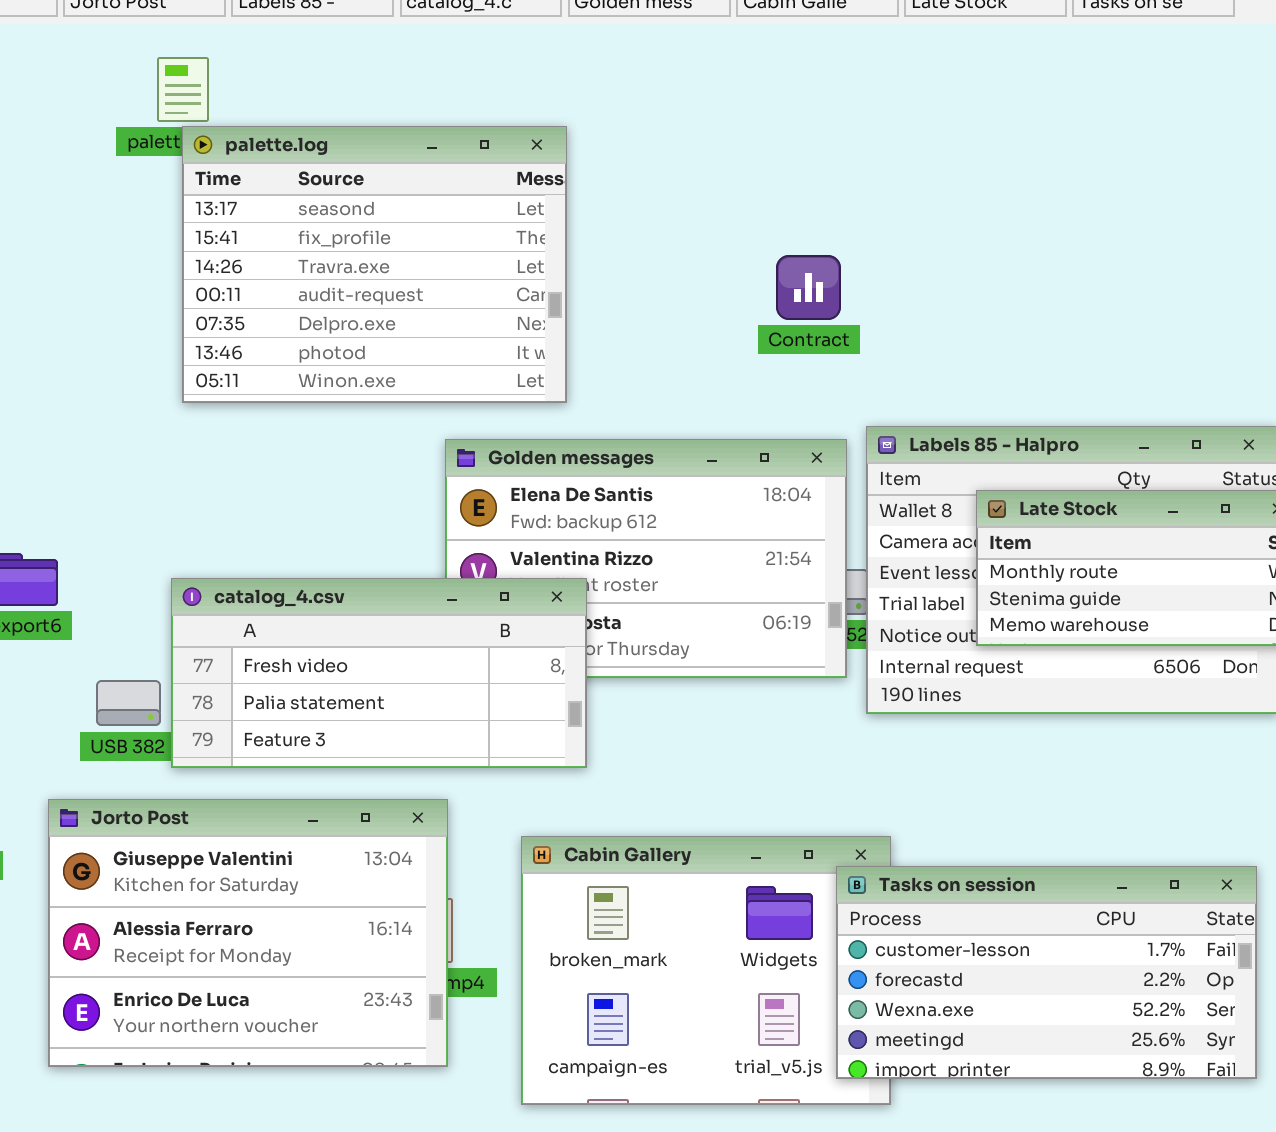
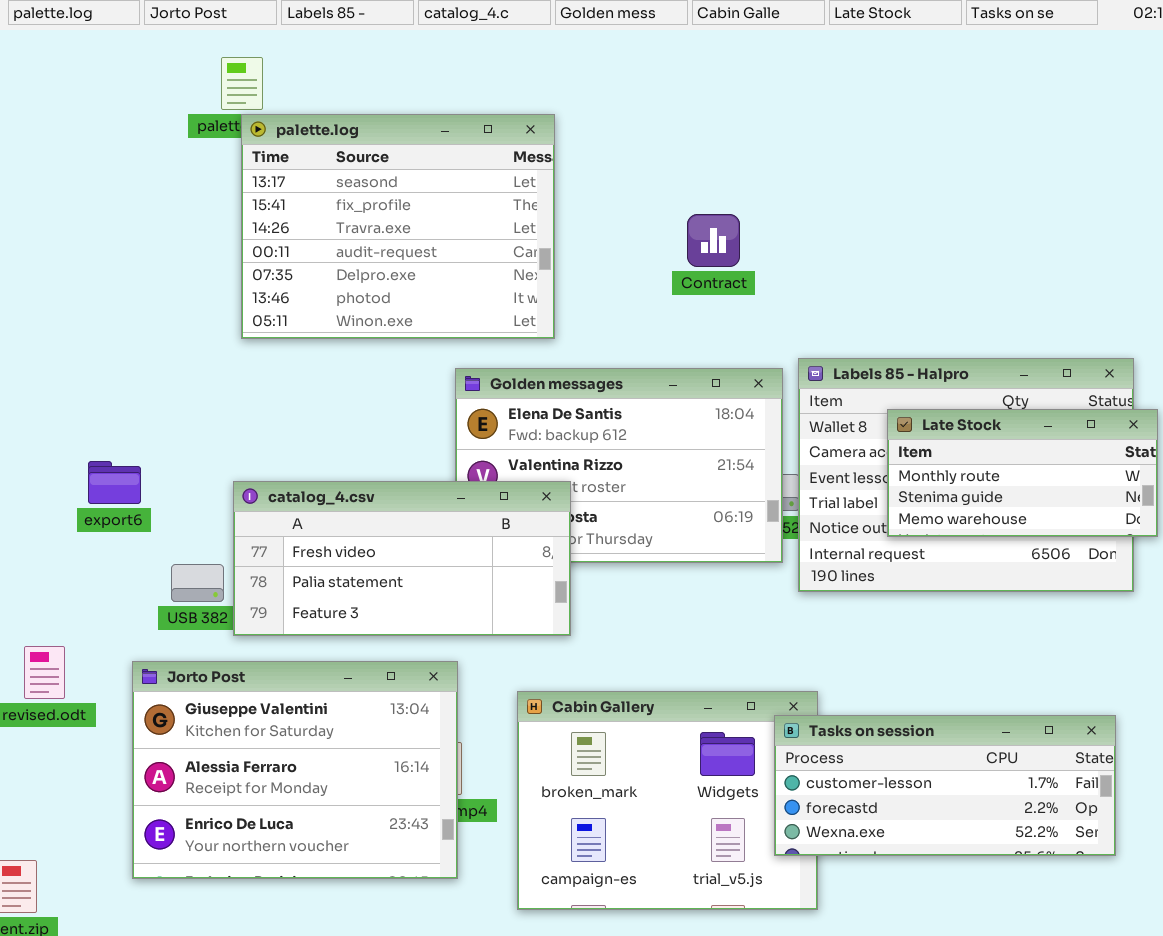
Contract: [776,255,841,320] -> [687,214,740,267], moved
Tasks on session: [836,866,1257,1079] -> [774,715,1116,856], resized

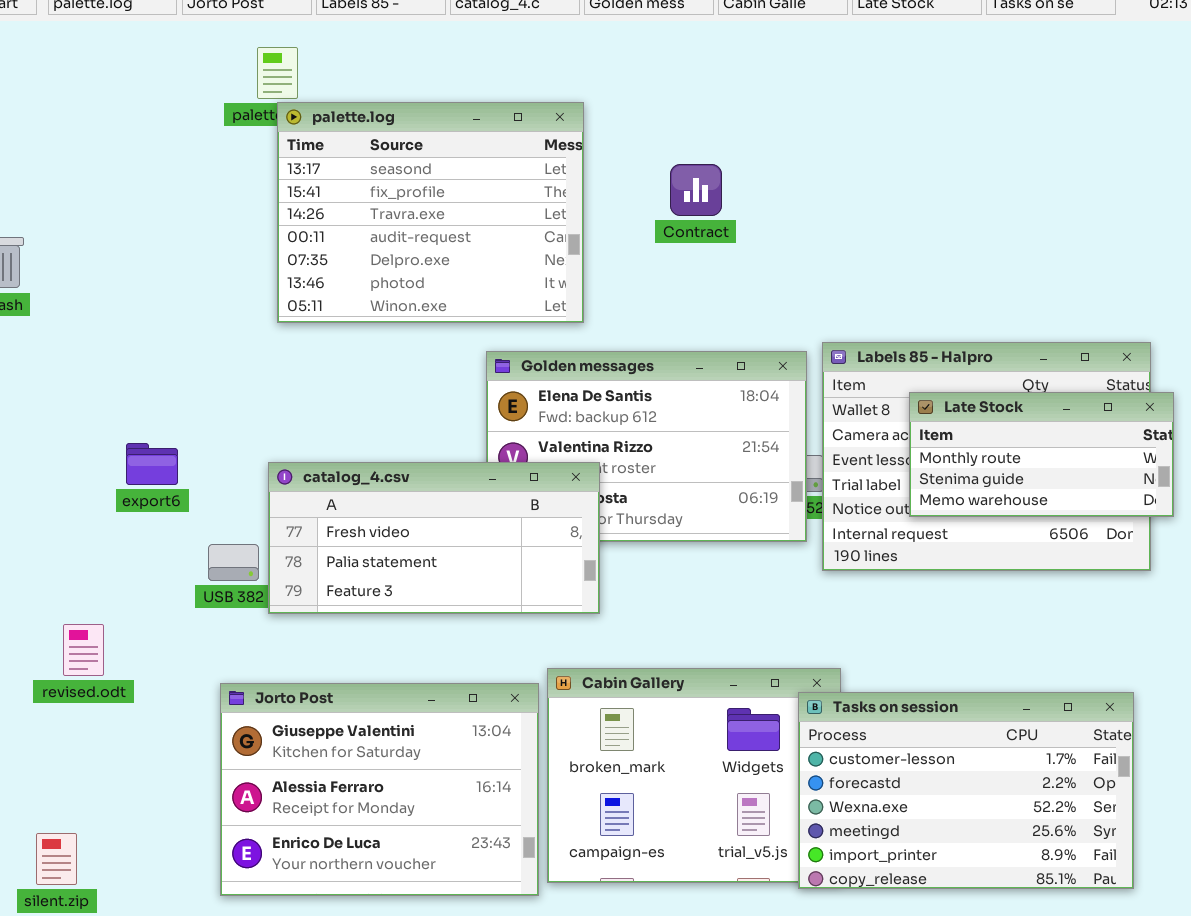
Contract: [687,214,740,267] -> [670,164,722,216], moved
Jorto Post: [132,661,458,879] -> [220,683,539,896], moved
Tasks on session: [774,715,1116,856] -> [798,692,1134,889], resized

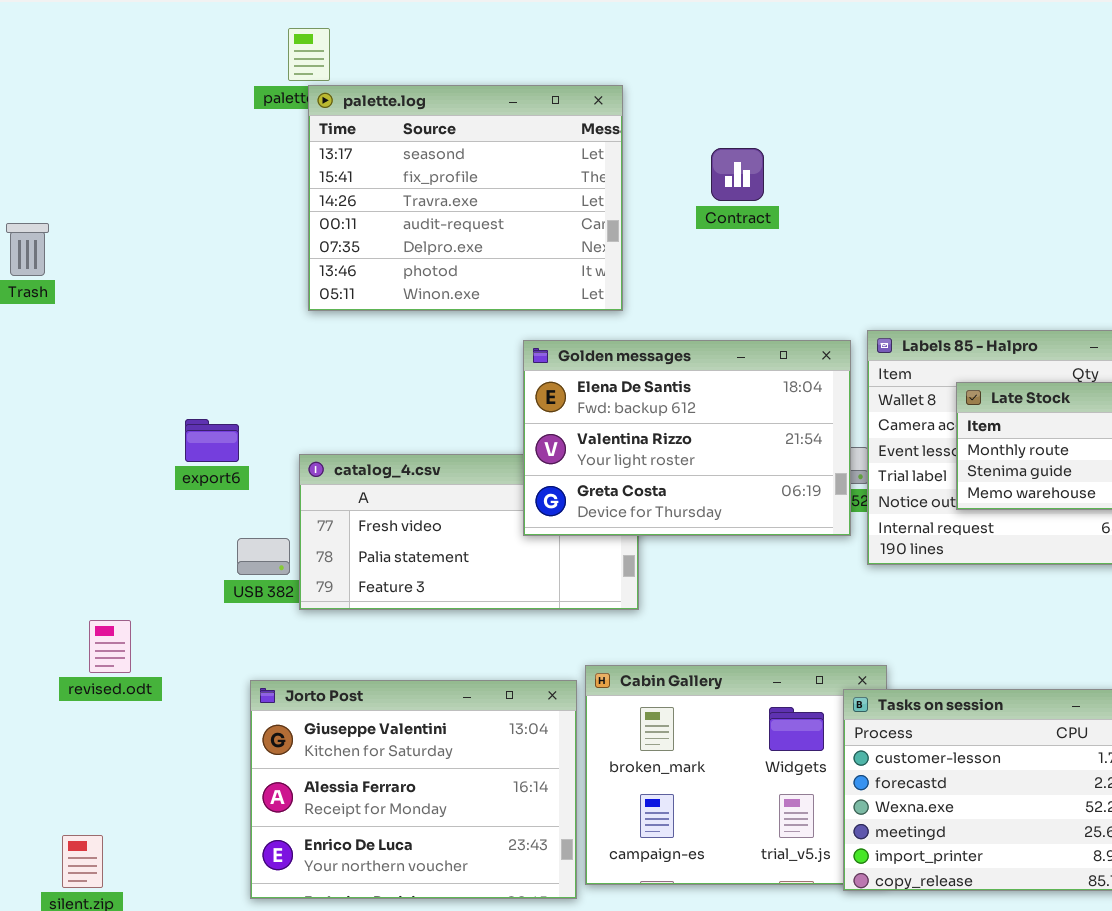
Golden messages: [486,351,807,542] -> [523,340,851,536], raised
export6: [126,443,178,485] -> [185,419,239,462], moved

